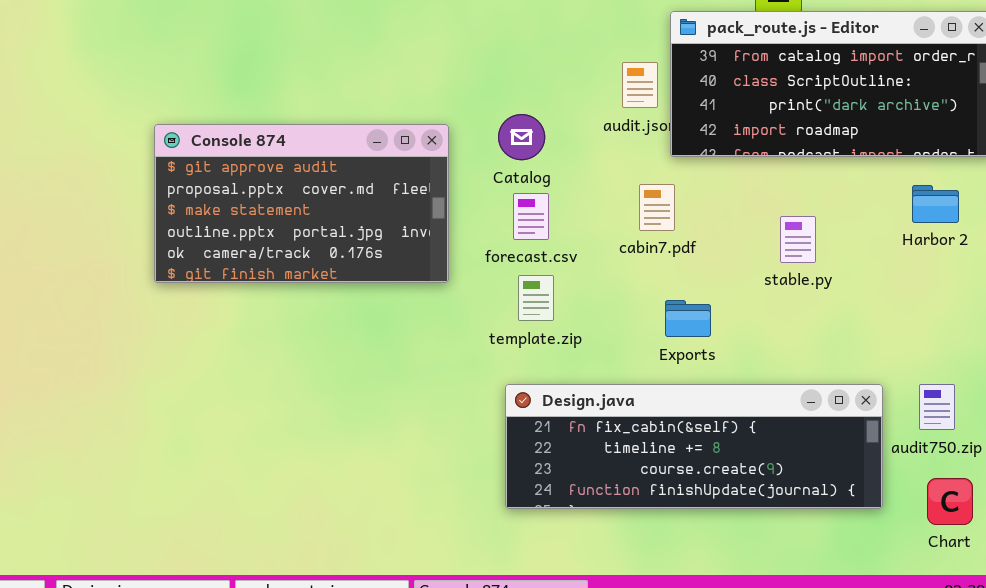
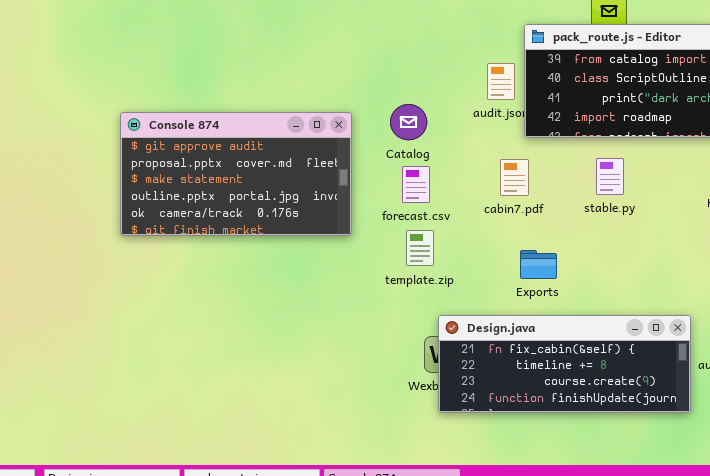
stable.py: [780,216,816,263] -> [596,158,624,195], moved
Design.java: [505,384,883,509] -> [438,315,691,413], resized

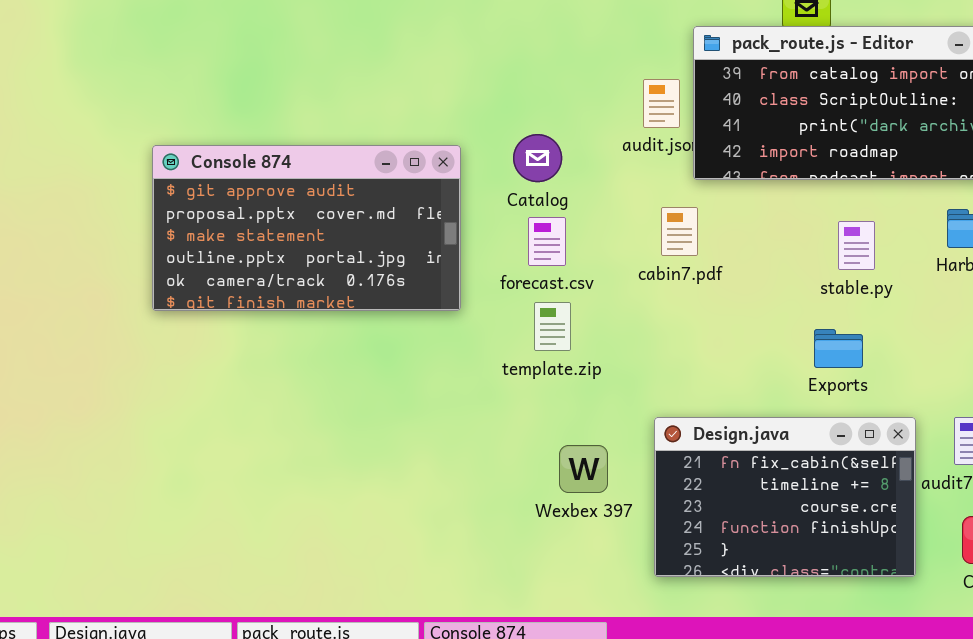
stable.py: [596,158,624,195] -> [838,221,875,270], moved
Exports: [520,250,557,279] -> [814,329,863,368], moved
Design.java: [438,315,691,413] -> [654,417,916,577], resized

